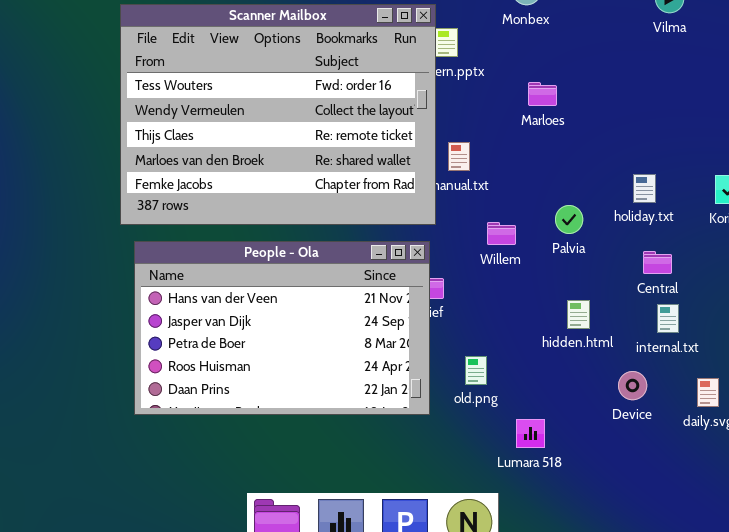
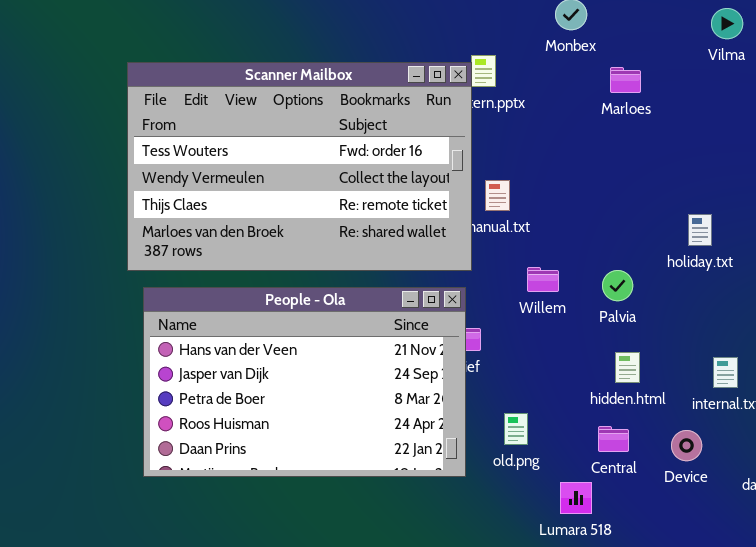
Scanner Mailbox: [120,4,436,225] -> [127,62,472,271], resized
Marloes: [528,82,557,106] -> [610,67,641,93], moved
Palvia: [555,205,583,234] -> [602,270,633,301], moved
Central: [643,251,672,274] -> [598,426,629,452], moved

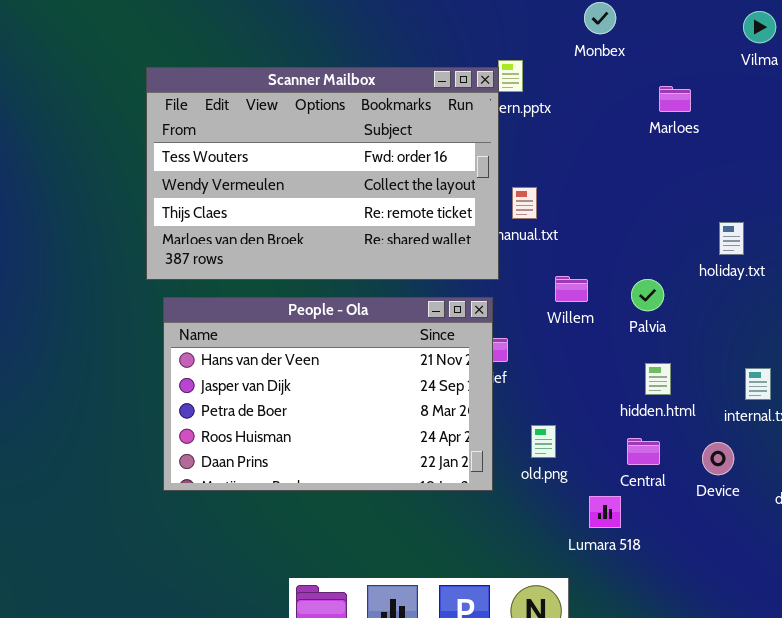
Marloes: [610,67,641,93] -> [659,86,691,112], moved

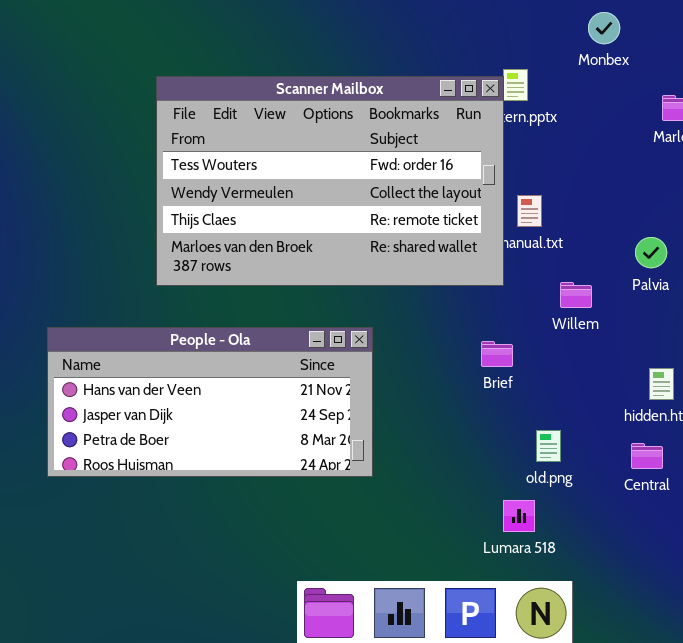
Palvia: [631,279,664,311] -> [635,237,667,268], moved
People - Ola: [163,297,493,491] -> [47,327,373,477], moved, resized
Lumara 518: [589,496,621,528] -> [503,500,535,532], moved

